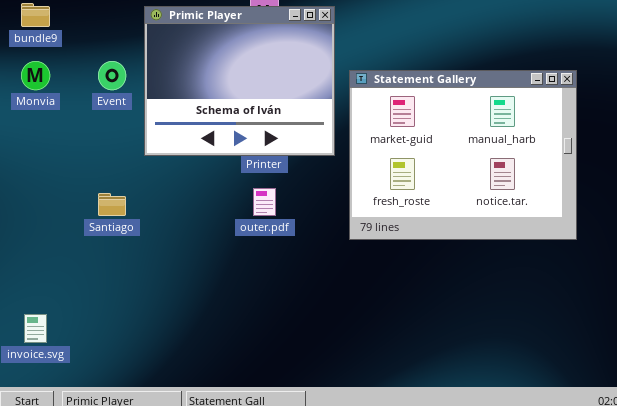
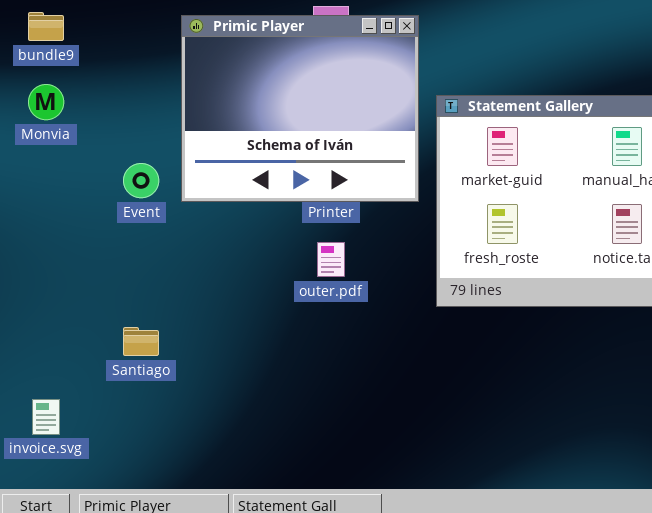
Event: [98,61,126,90] -> [123,163,159,198], moved
Santiago: [98,193,126,216] -> [123,327,159,356], moved

